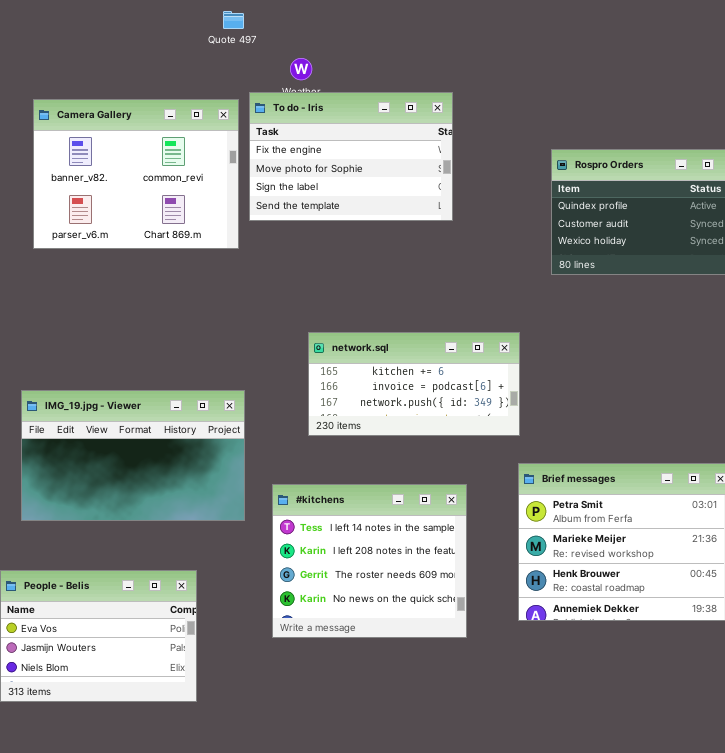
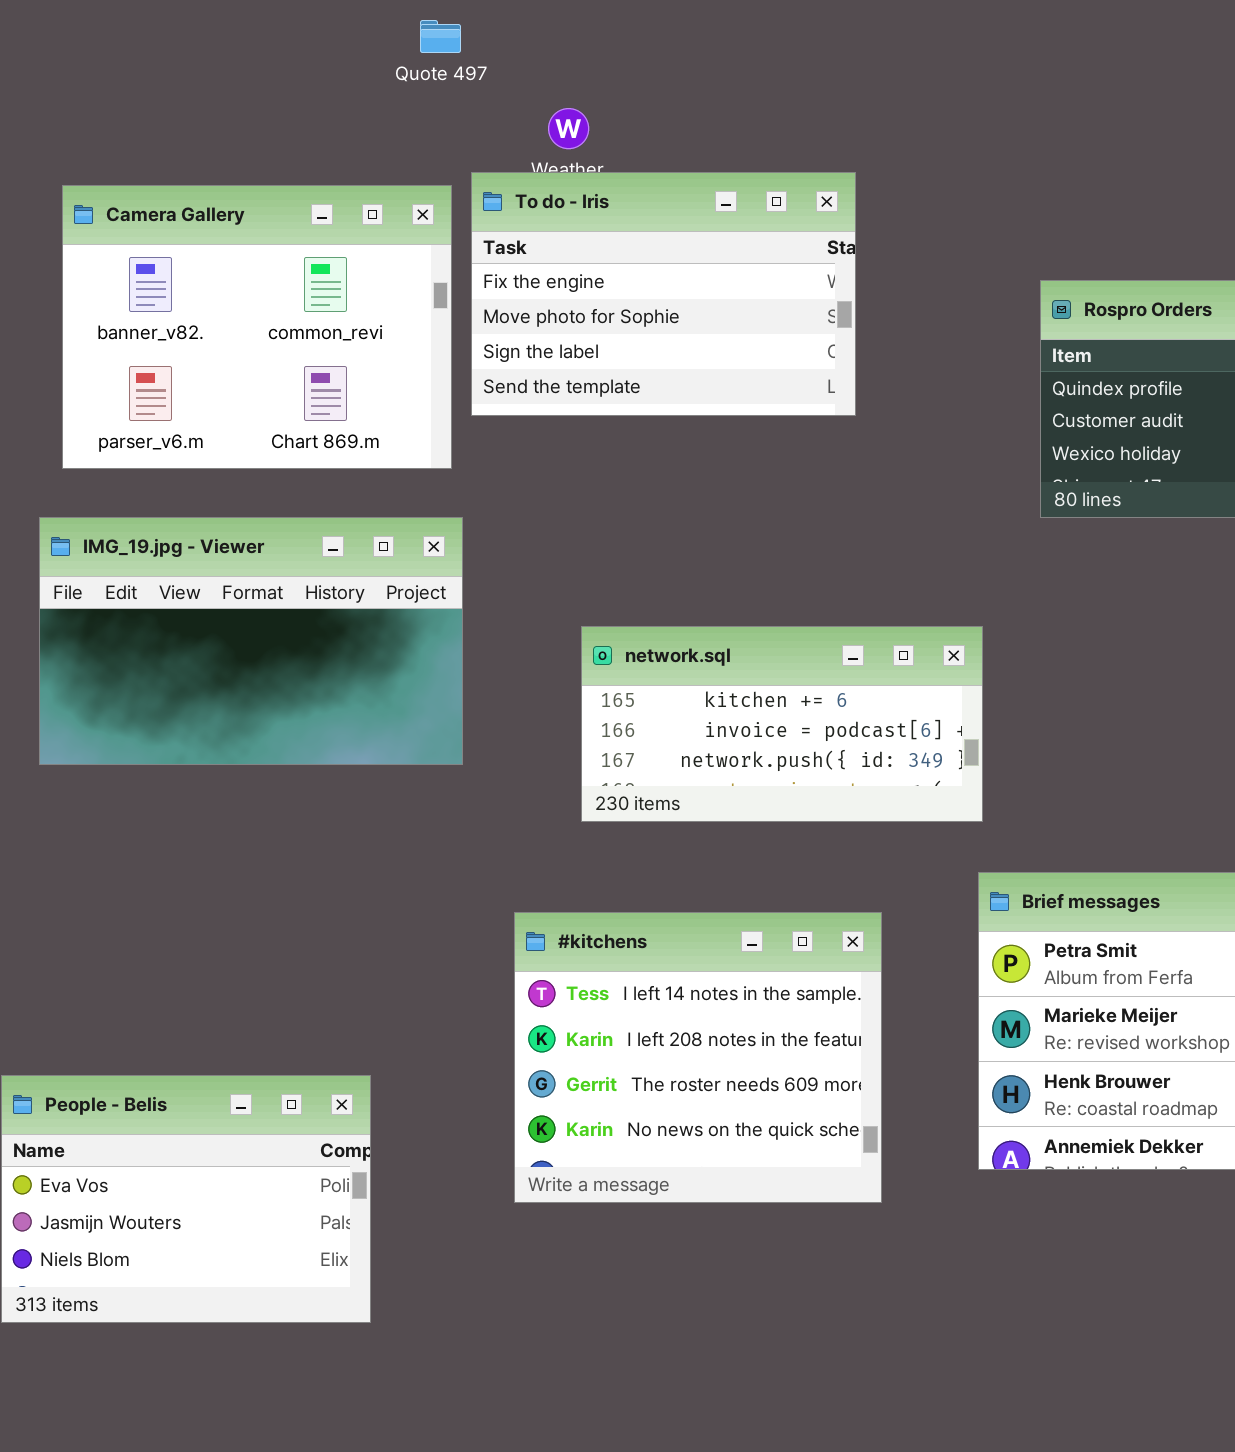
IMG_19.jpg - Viewer: [21,390,245,521] -> [39,517,463,765], moved

